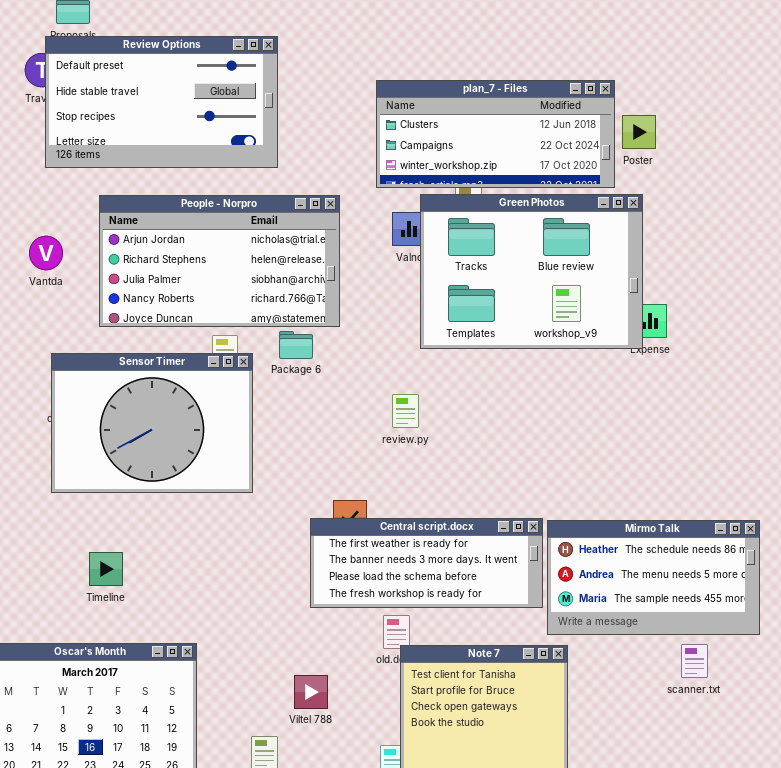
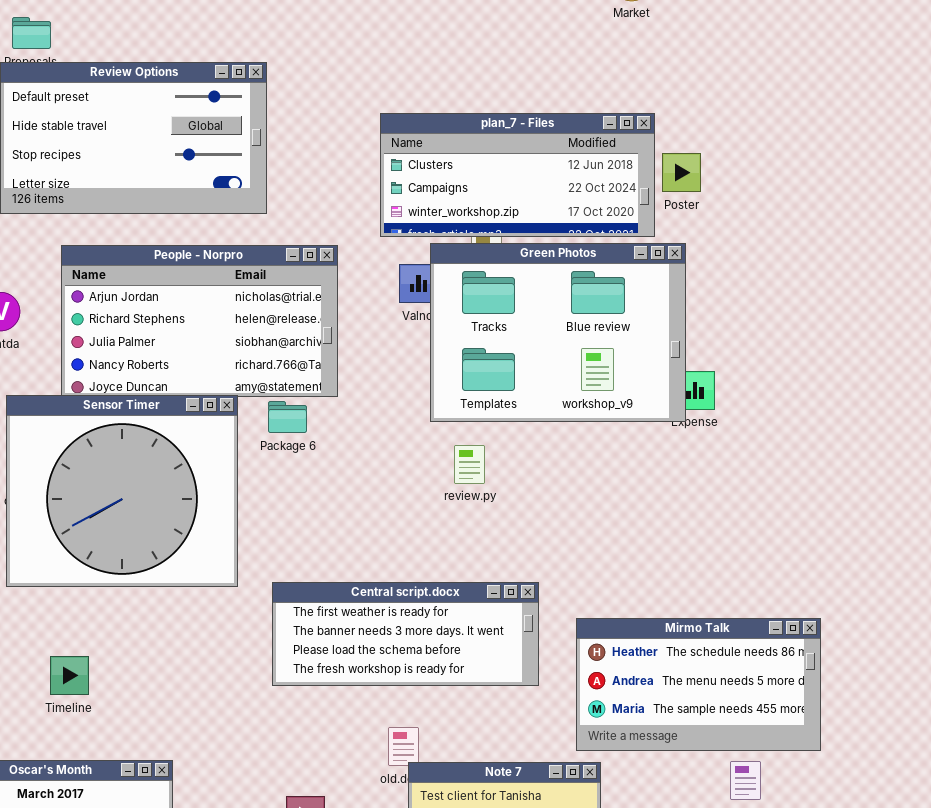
Sensor Timer: [51,353,253,493] -> [6,395,238,587], resized
review.py: [392,394,419,428] -> [454,445,485,484], moved
Central script.docx: [310,518,543,608] -> [272,582,539,686], moved

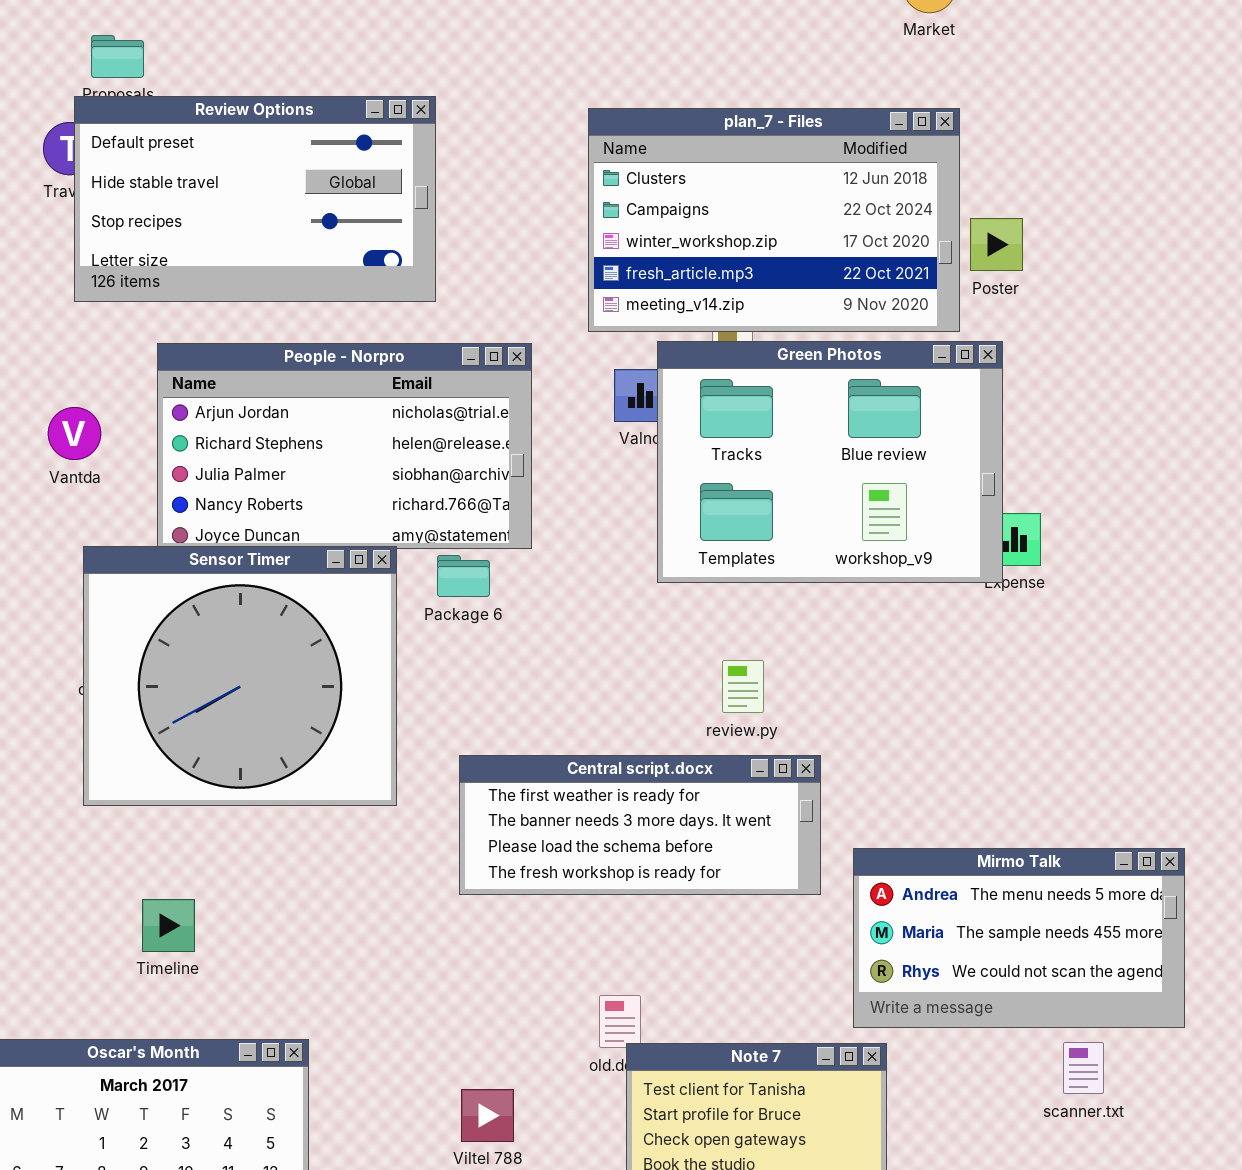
plan_7 - Files: [380,113,655,237] -> [588,108,960,332], resized
review.py: [454,445,485,484] -> [722,660,764,713], moved
Central script.docx: [272,582,539,686] -> [459,755,821,895], moved
Mirmo Talk: [576,618,821,751] -> [853,848,1185,1028], scrolled down 1 row

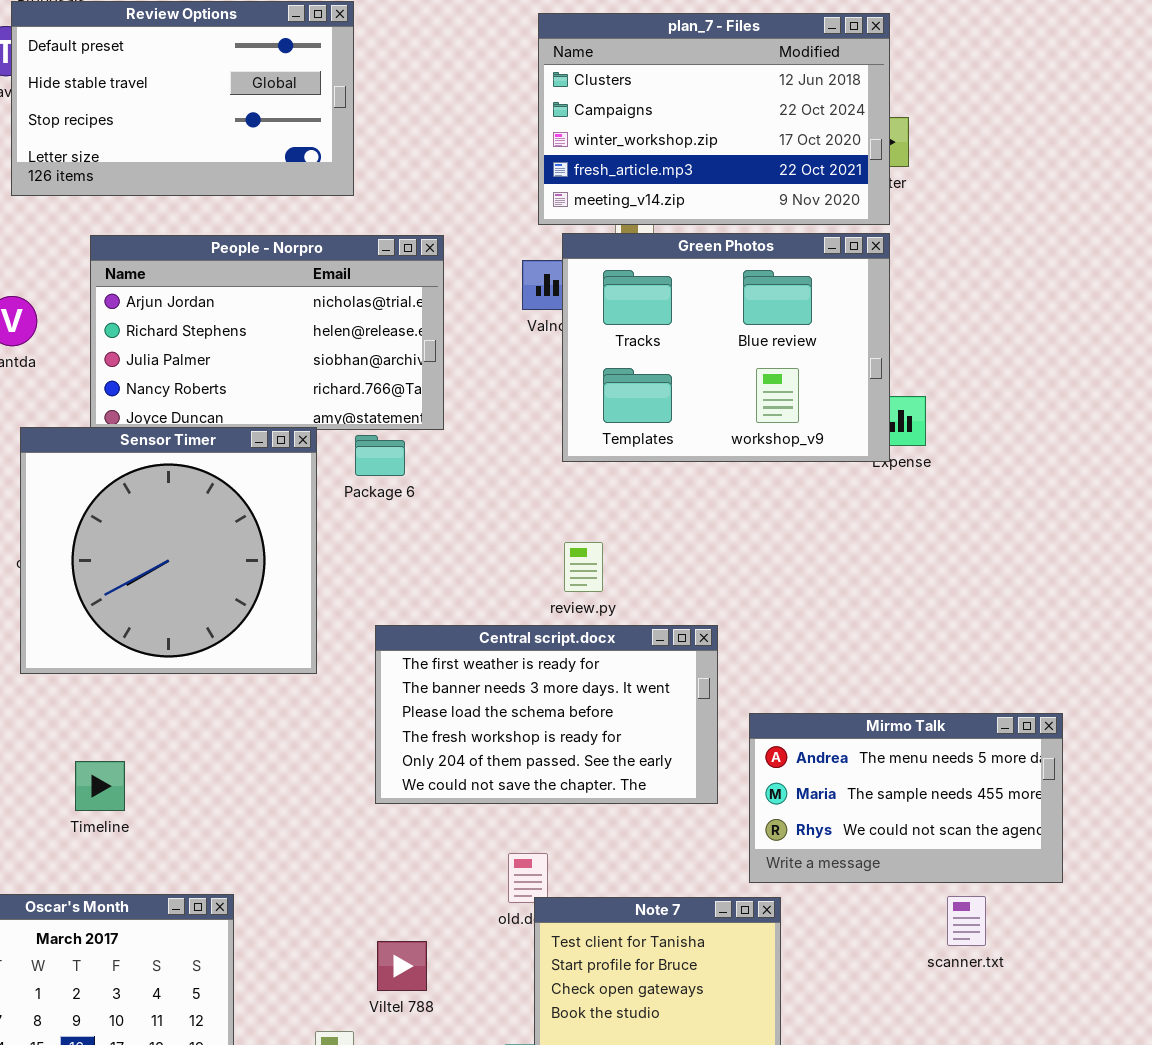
plan_7 - Files: [588,108,960,332] -> [538,13,890,225], moved
review.py: [722,660,764,713] -> [564,542,603,592], moved
Central script.docx: [459,755,821,895] -> [375,625,718,804], resized

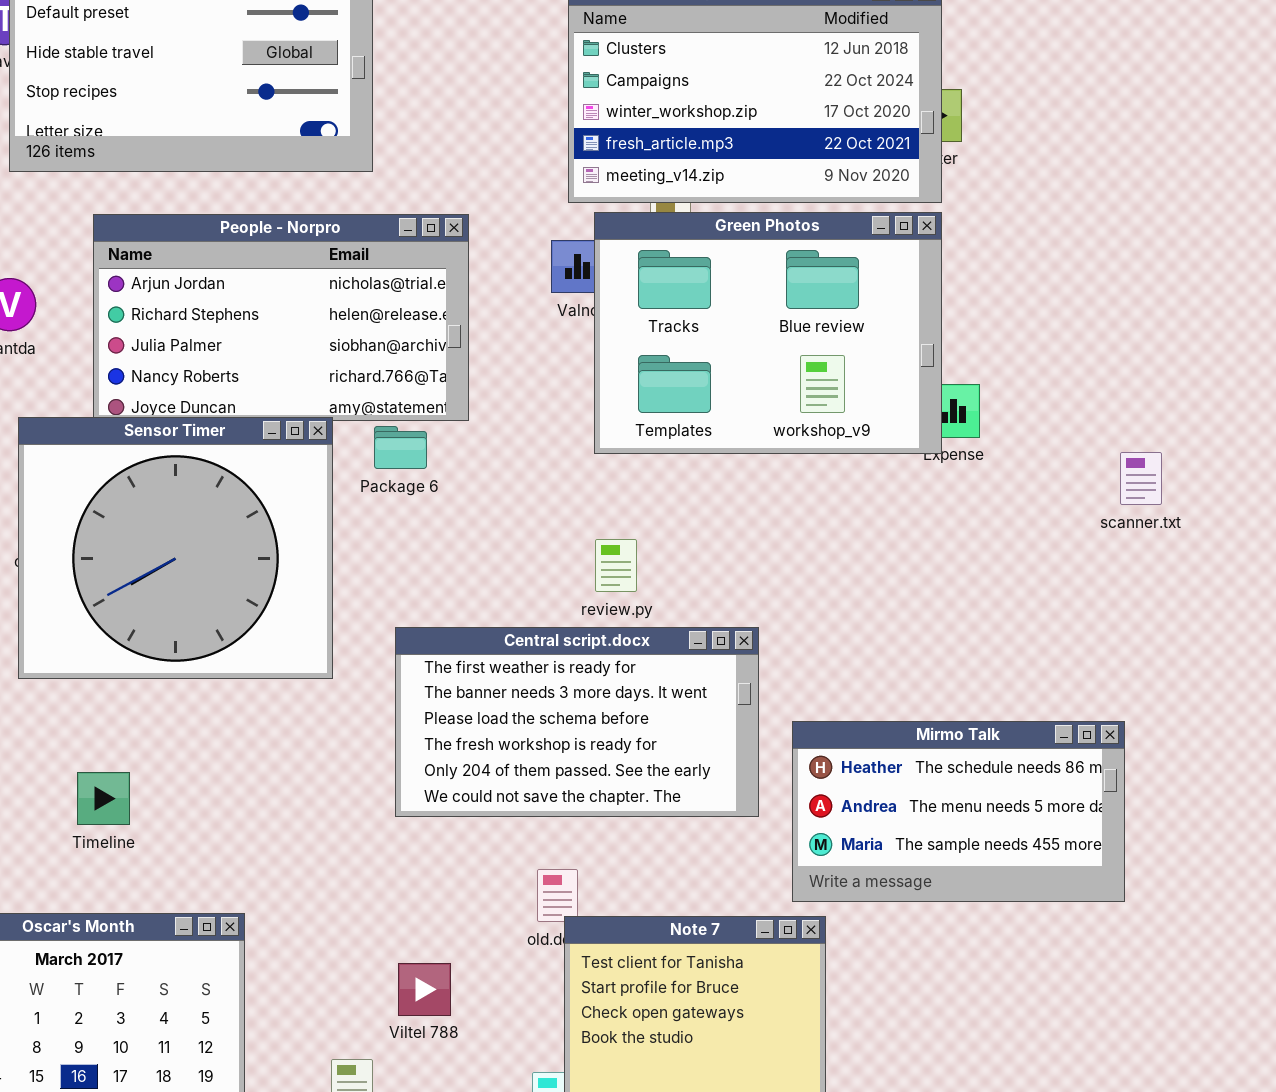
Mirmo Talk: [749,713,1063,883] -> [792,721,1125,902], scrolled up 1 row
scanner.txt: [947,896,986,946] -> [1120,452,1162,505], moved

